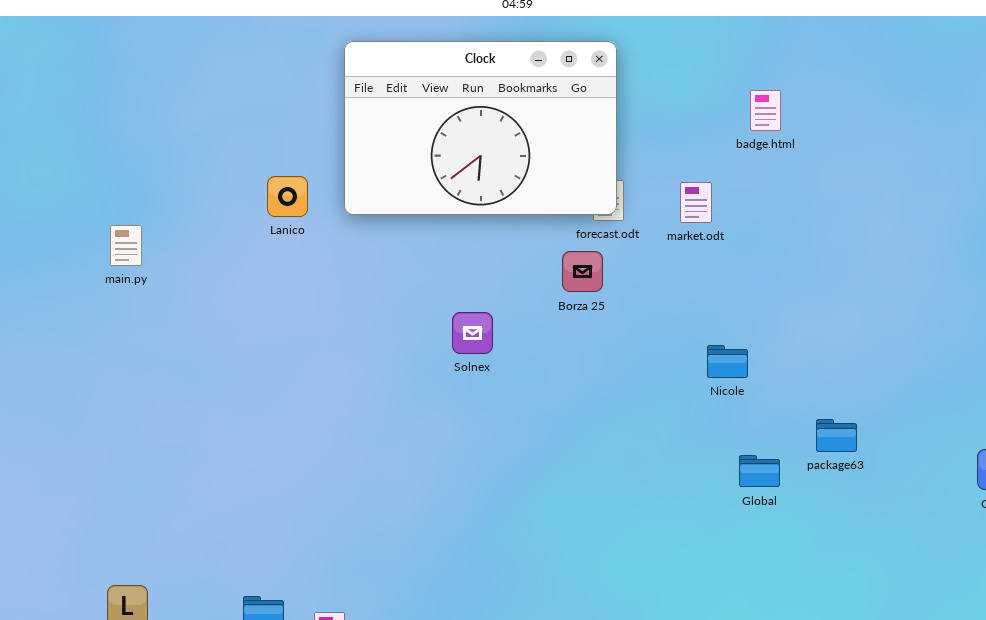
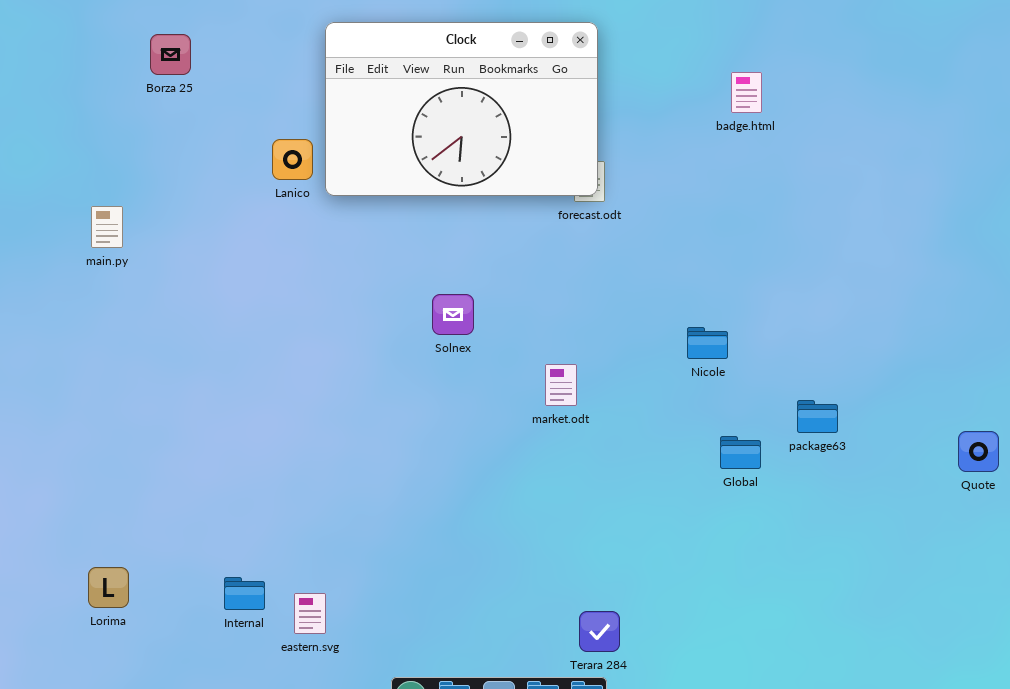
Lanico: [267,176,308,217] -> [272,139,313,180], moved
market.odt: [680,182,712,223] -> [545,364,577,406], moved
Borza 25: [562,251,603,292] -> [150,34,191,75], moved

